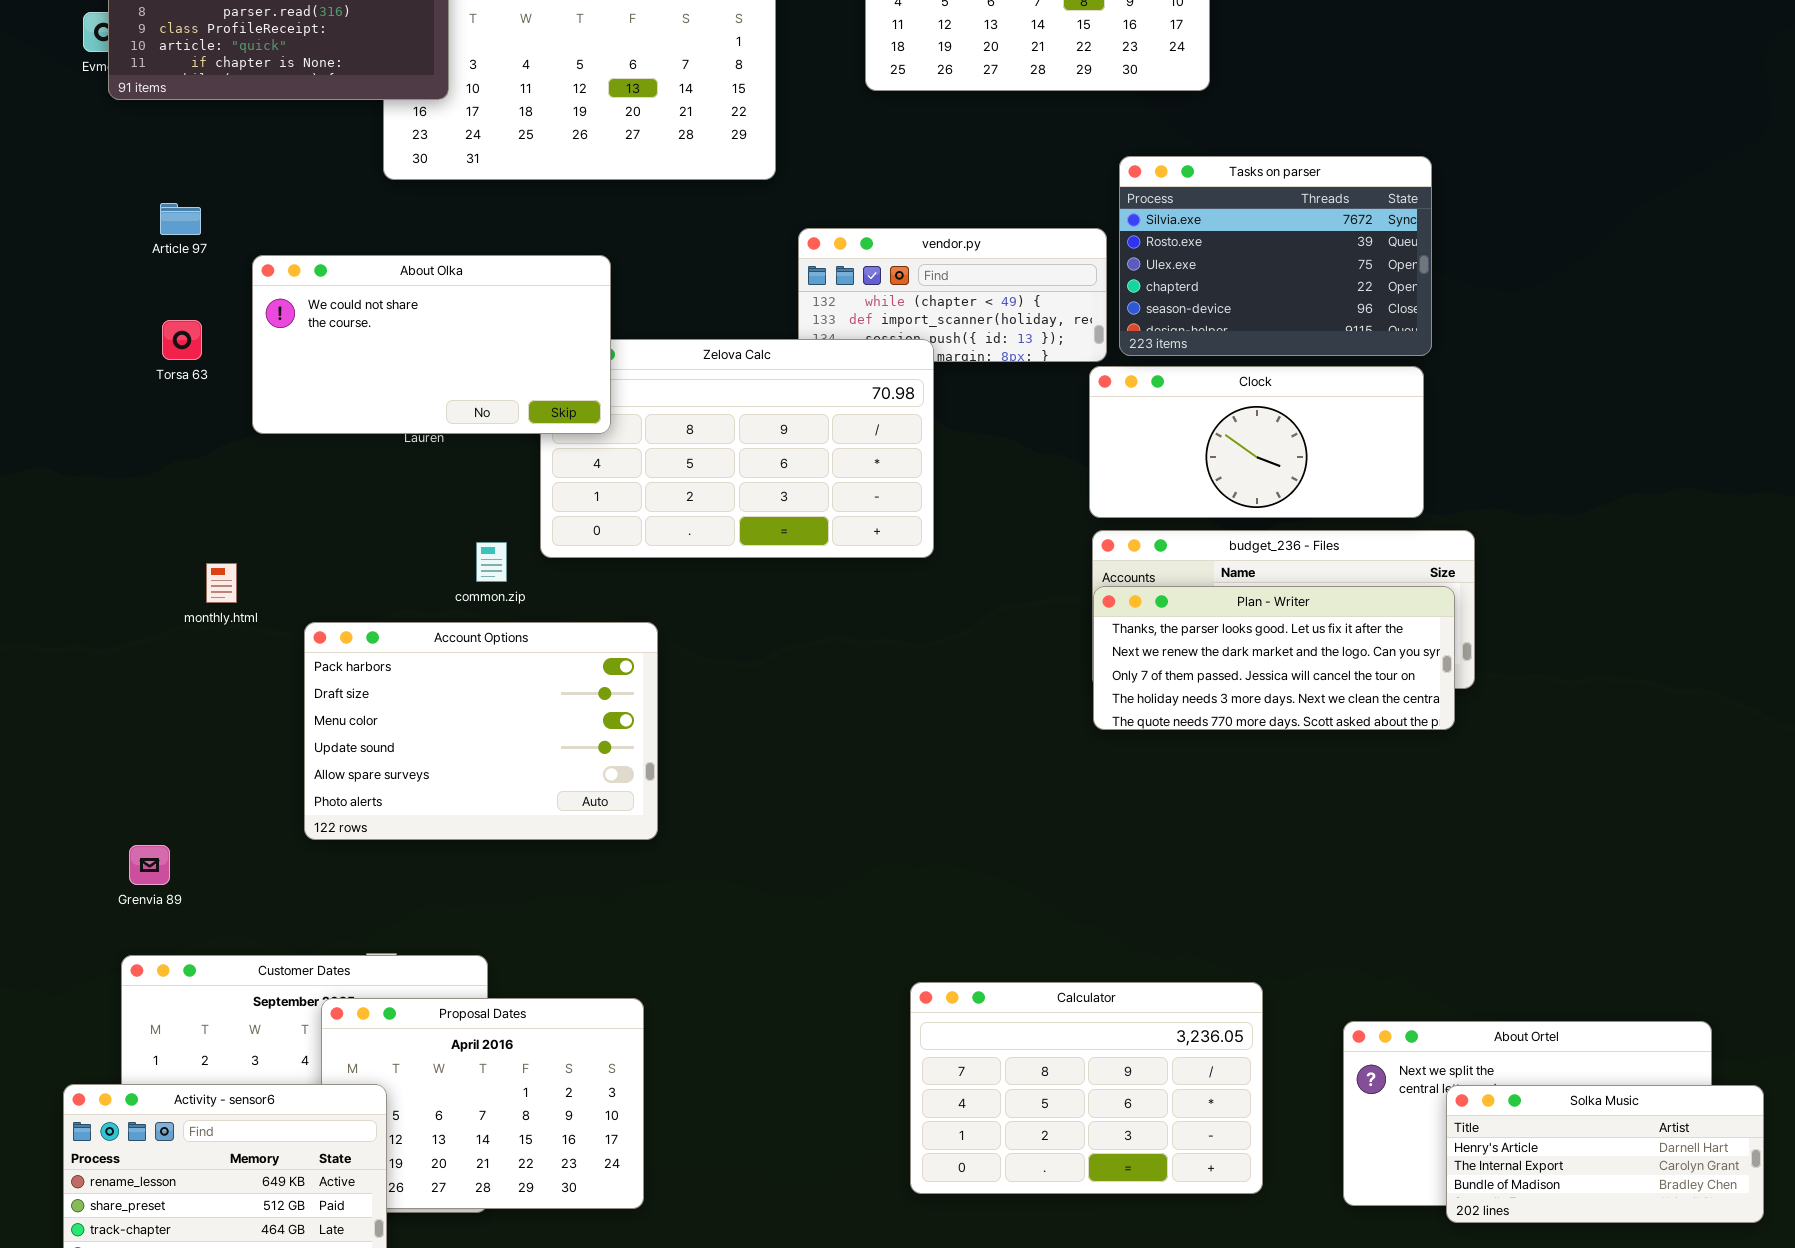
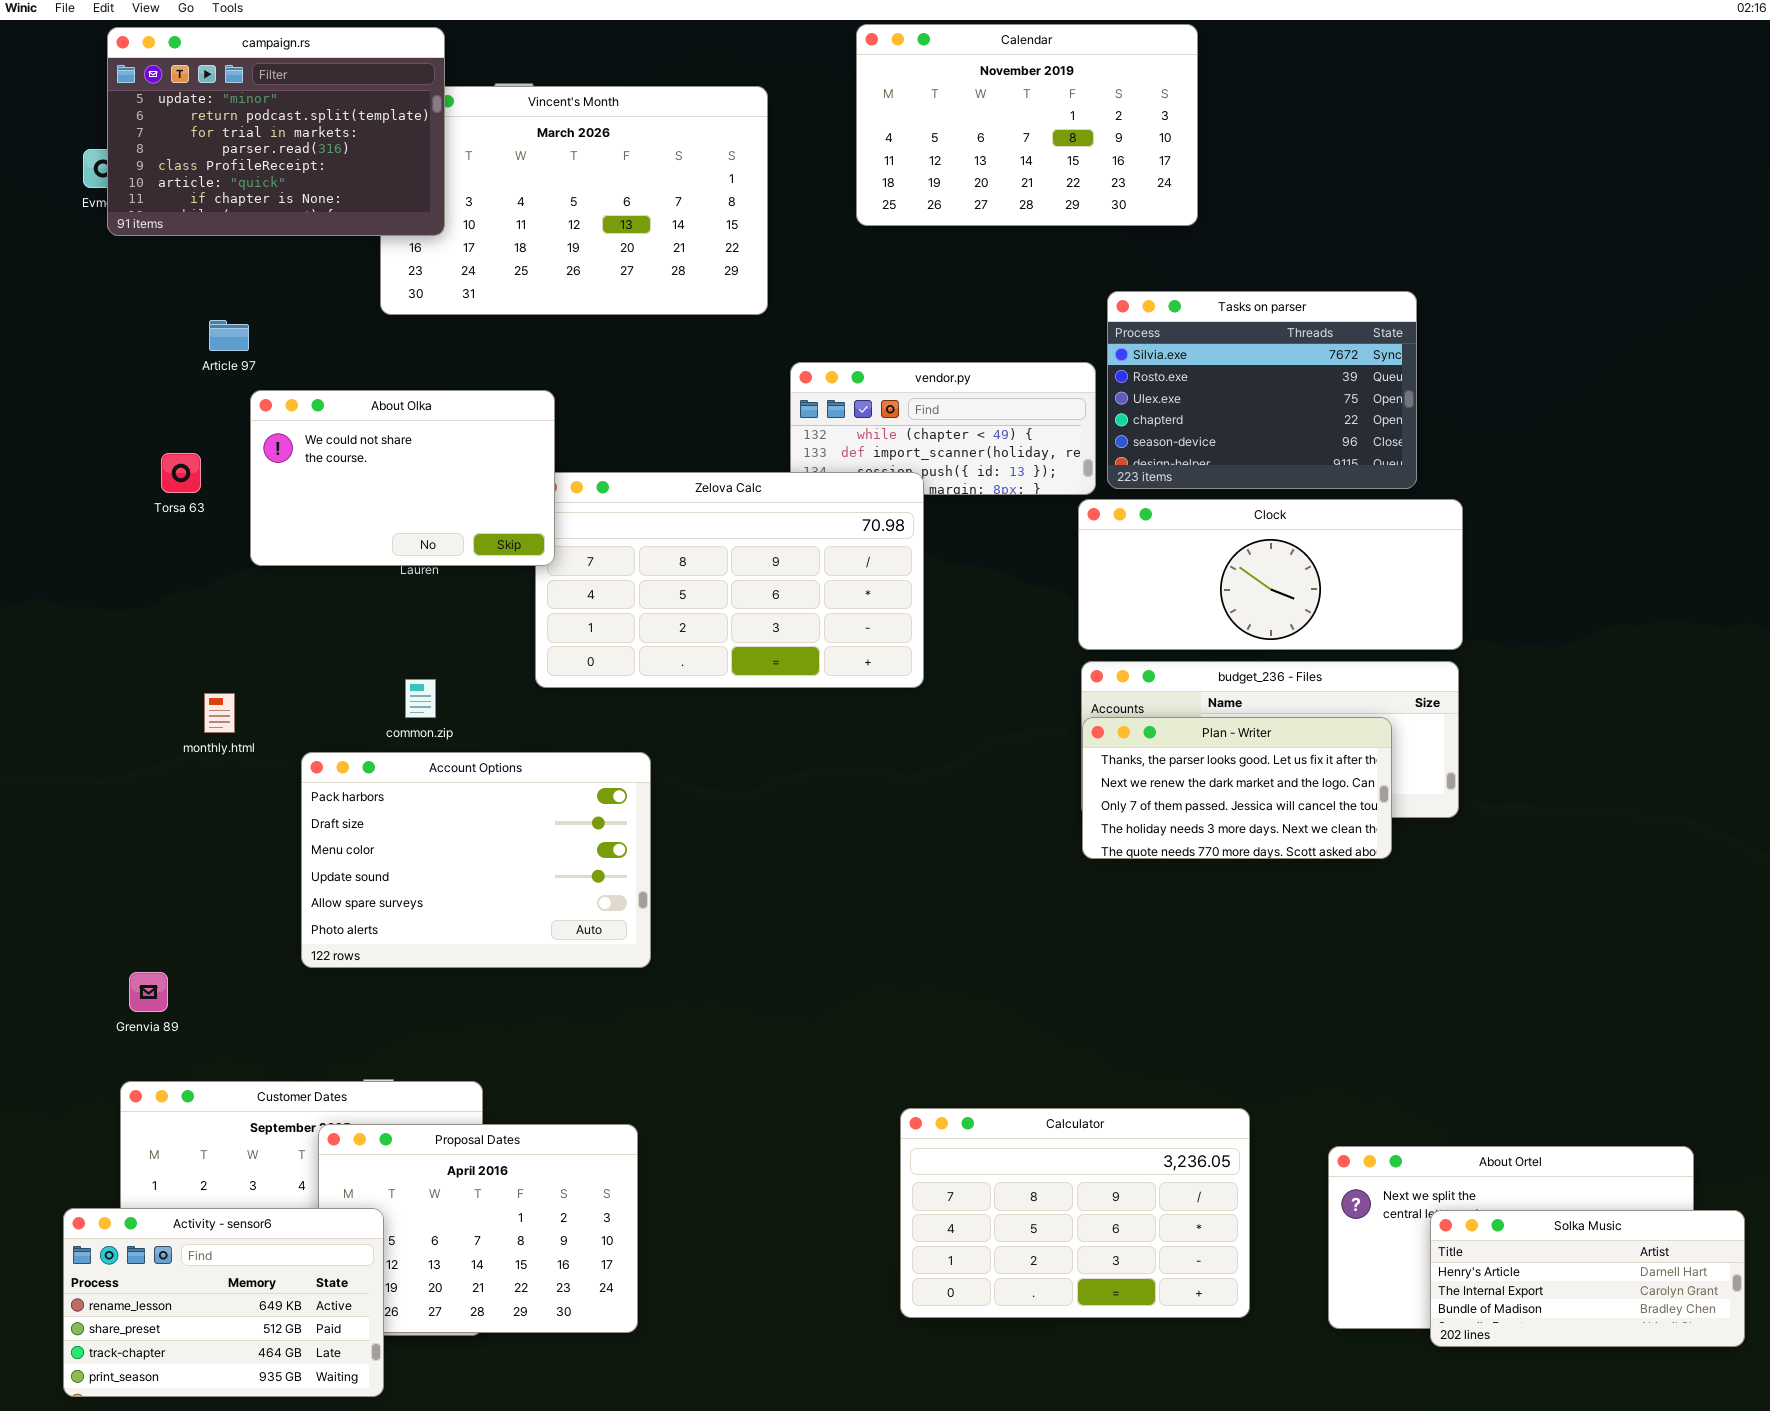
Article 97: [160,203,201,235] -> [209,320,249,351], moved
About Olka: [252,255,611,434] -> [250,390,555,566], resized
Clock: [1089,366,1424,518] -> [1078,499,1463,650], resized
common.zip: [476,542,507,582] -> [405,679,436,718], moved
Plan - Writer: [1093,586,1455,730] -> [1082,717,1392,859], resized

